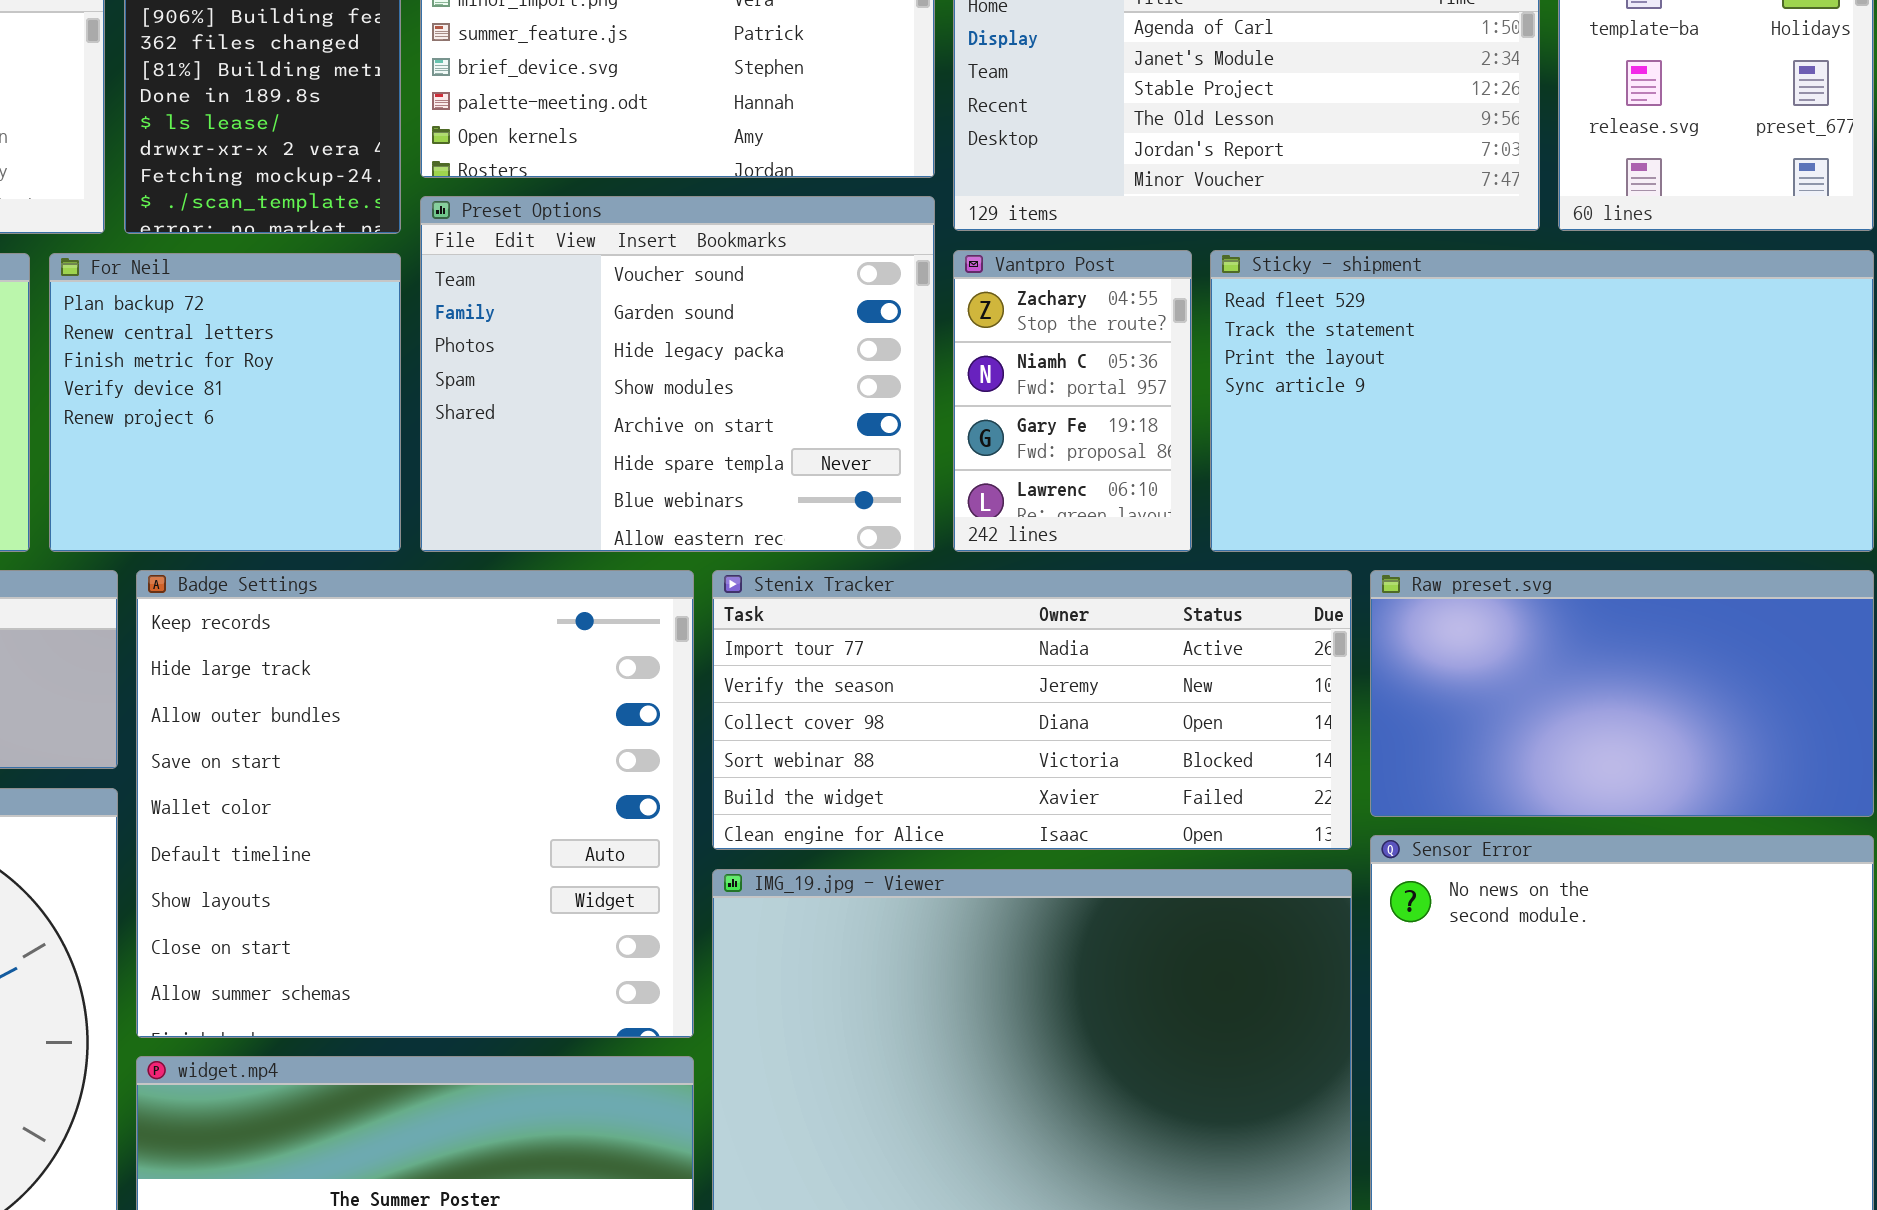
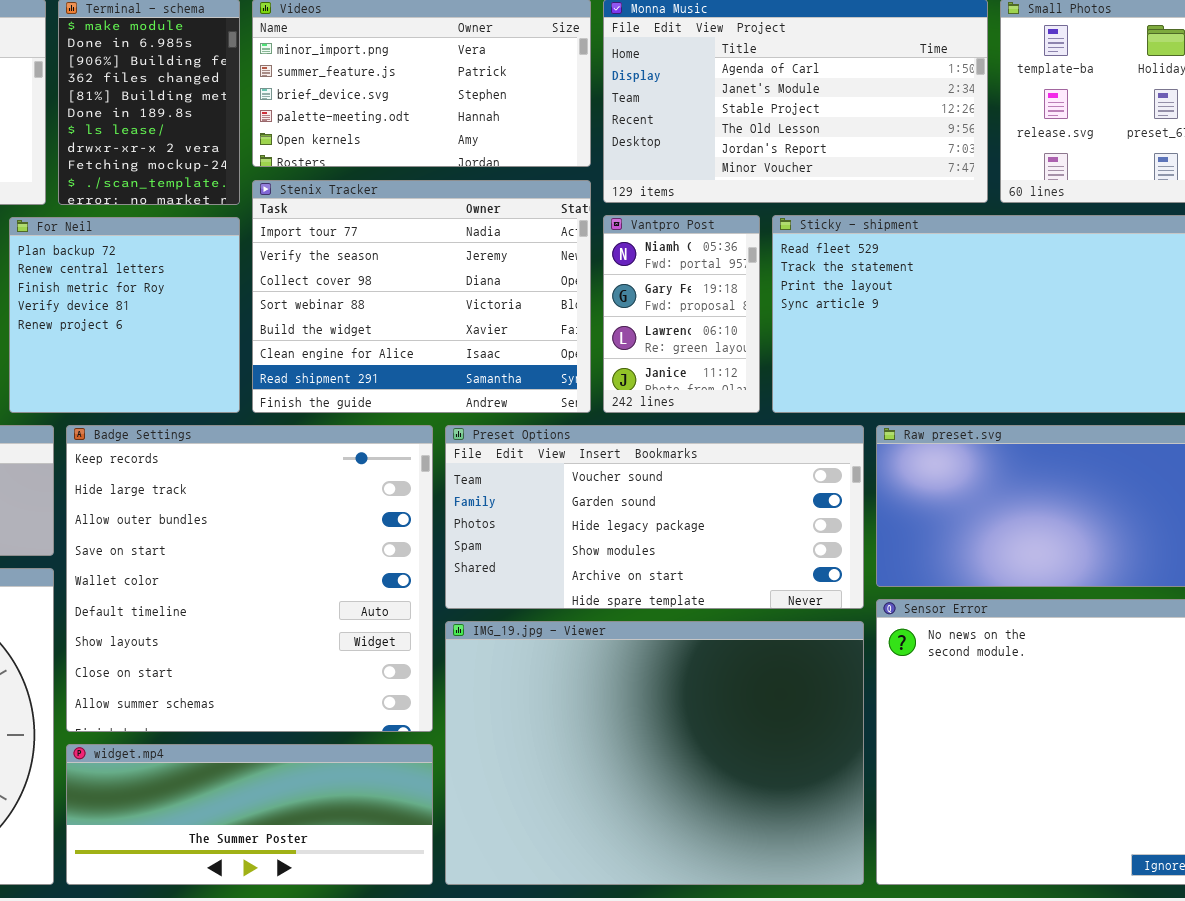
Preset Options: [420,196,935,552] -> [445,425,864,609], moved, resized
Vantpro Post: [953,250,1192,552] -> [603,215,760,413], scrolled down 1 row
Stenix Tracker: [712,570,1352,850] -> [252,180,591,413], moved, resized

